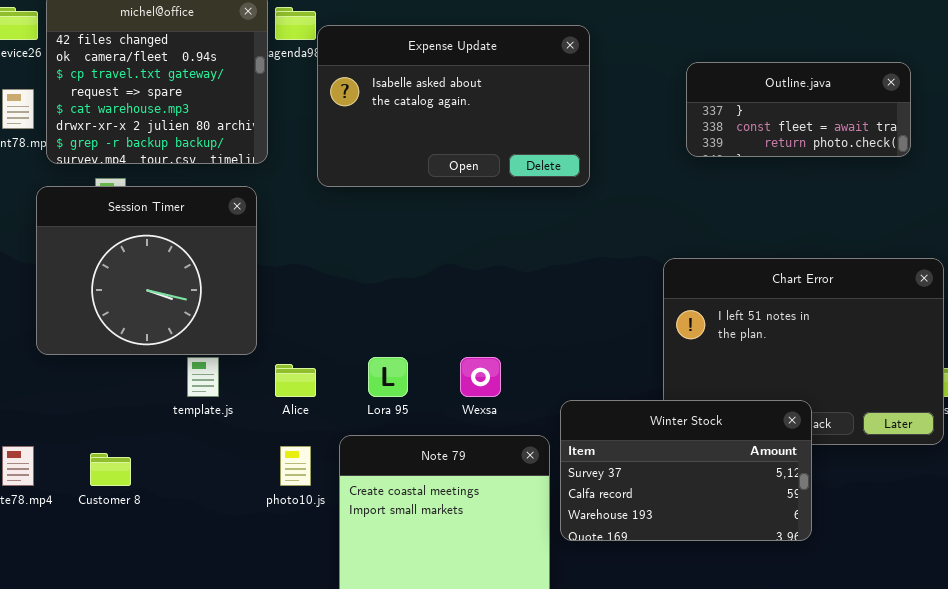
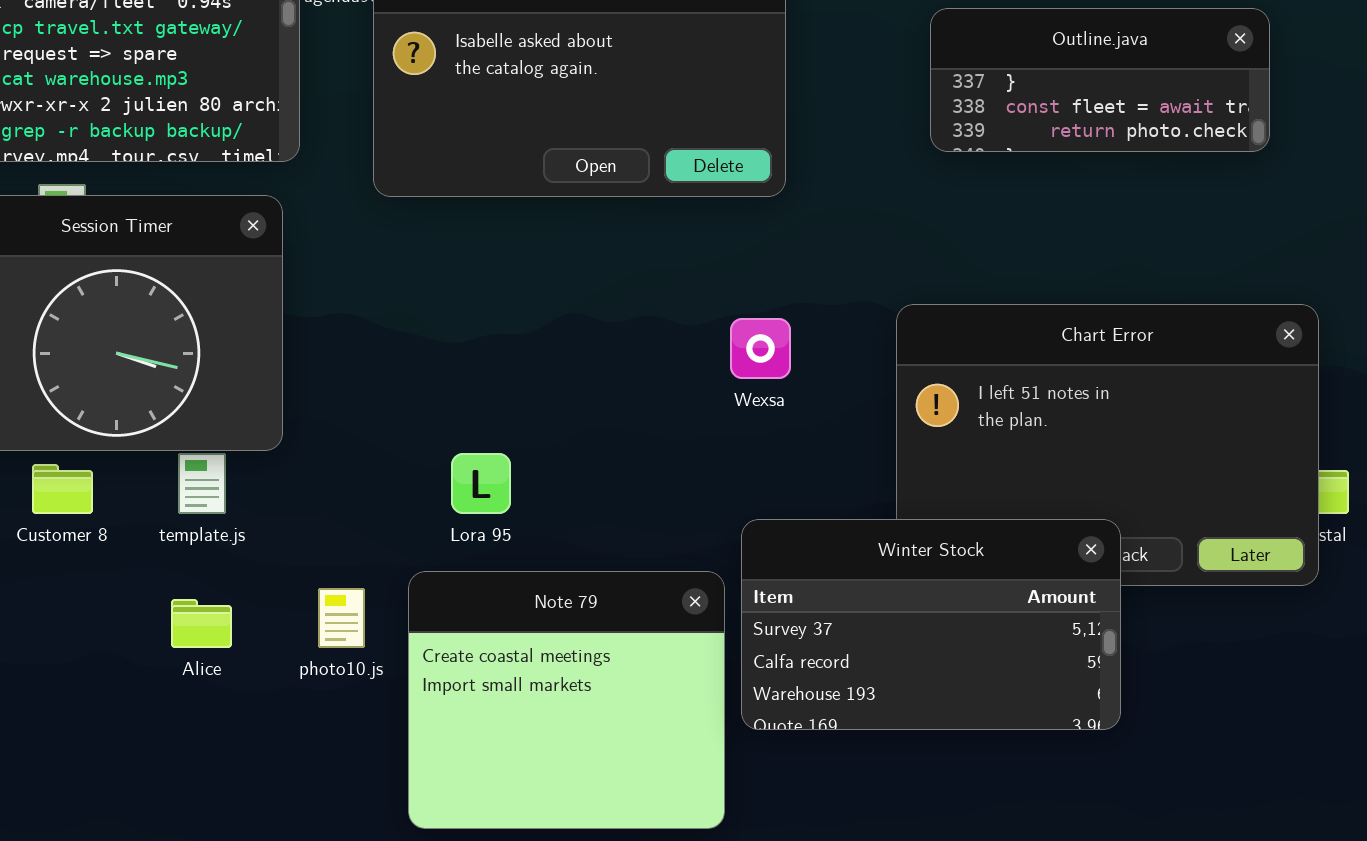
Wexsa: [460,357,501,397] -> [730,318,791,379], moved
Alice: [275,364,316,397] -> [171,599,232,648], moved
Customer 8: [90,453,131,486] -> [32,464,93,514], moved

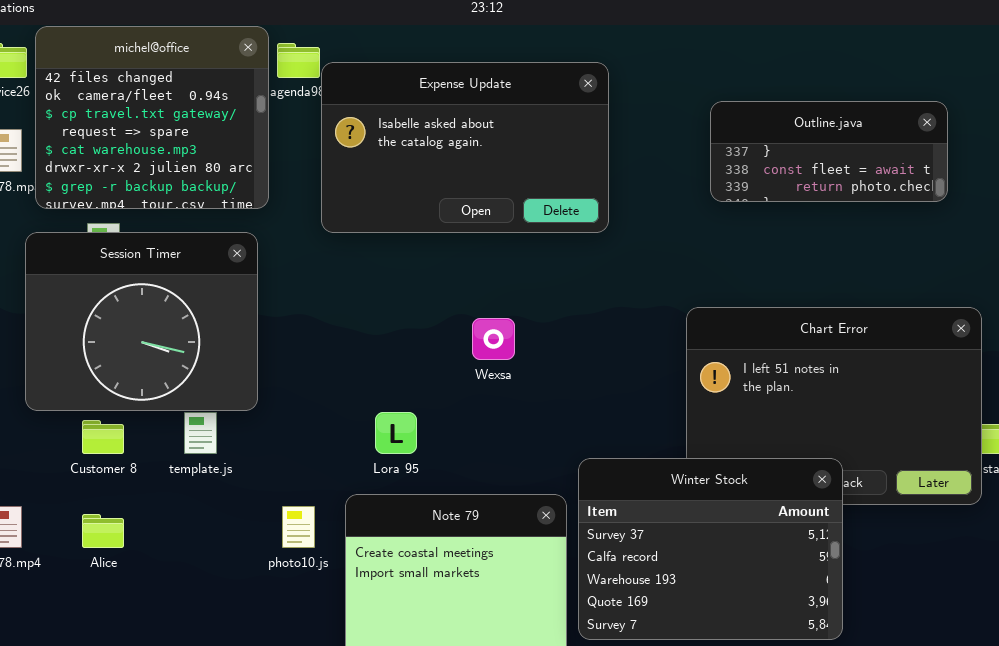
Wexsa: [730,318,791,379] -> [472,318,515,360], moved
Winter Stock: [741,519,1121,730] -> [578,458,843,640], resized
Alice: [171,599,232,648] -> [82,514,124,548], moved

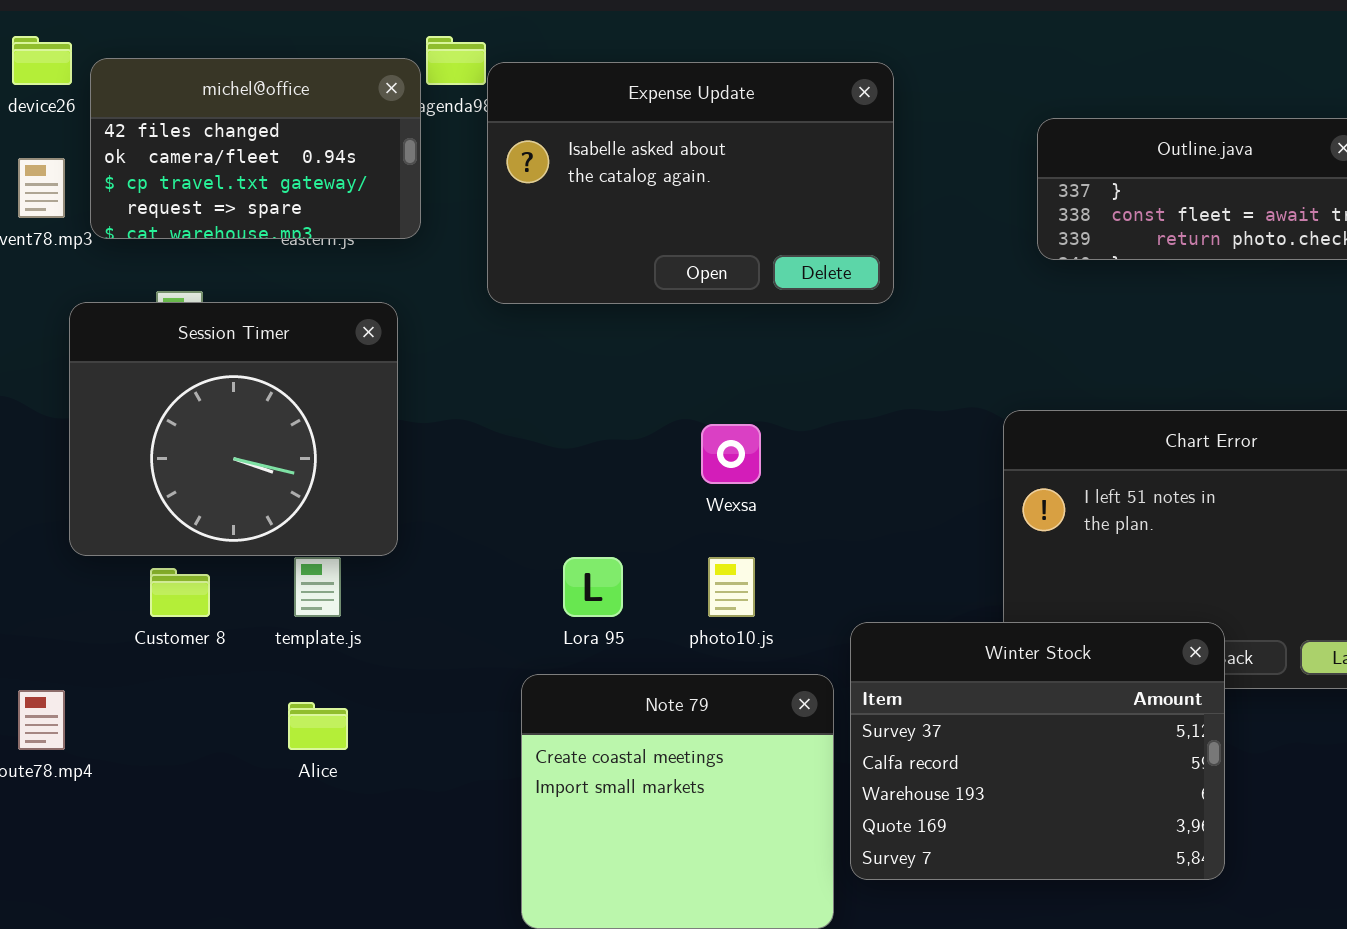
michel@office: [35,26,269,209] -> [90,58,421,239], moved, resized
photo10.js: [282,506,315,548] -> [708,557,755,617], moved
Alice: [82,514,124,548] -> [288,702,348,750], moved

